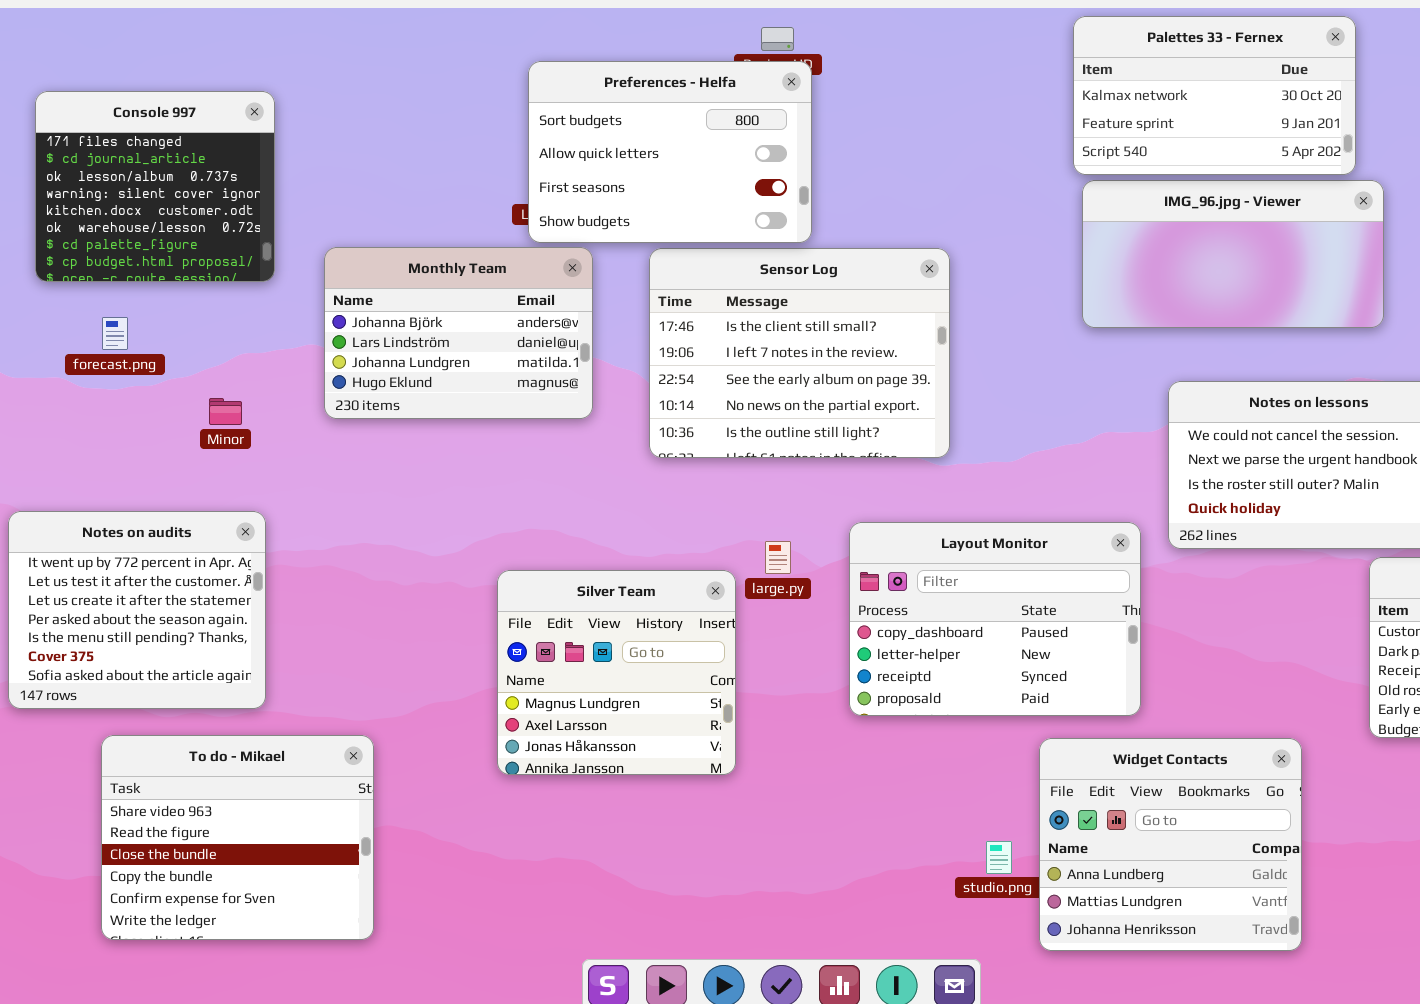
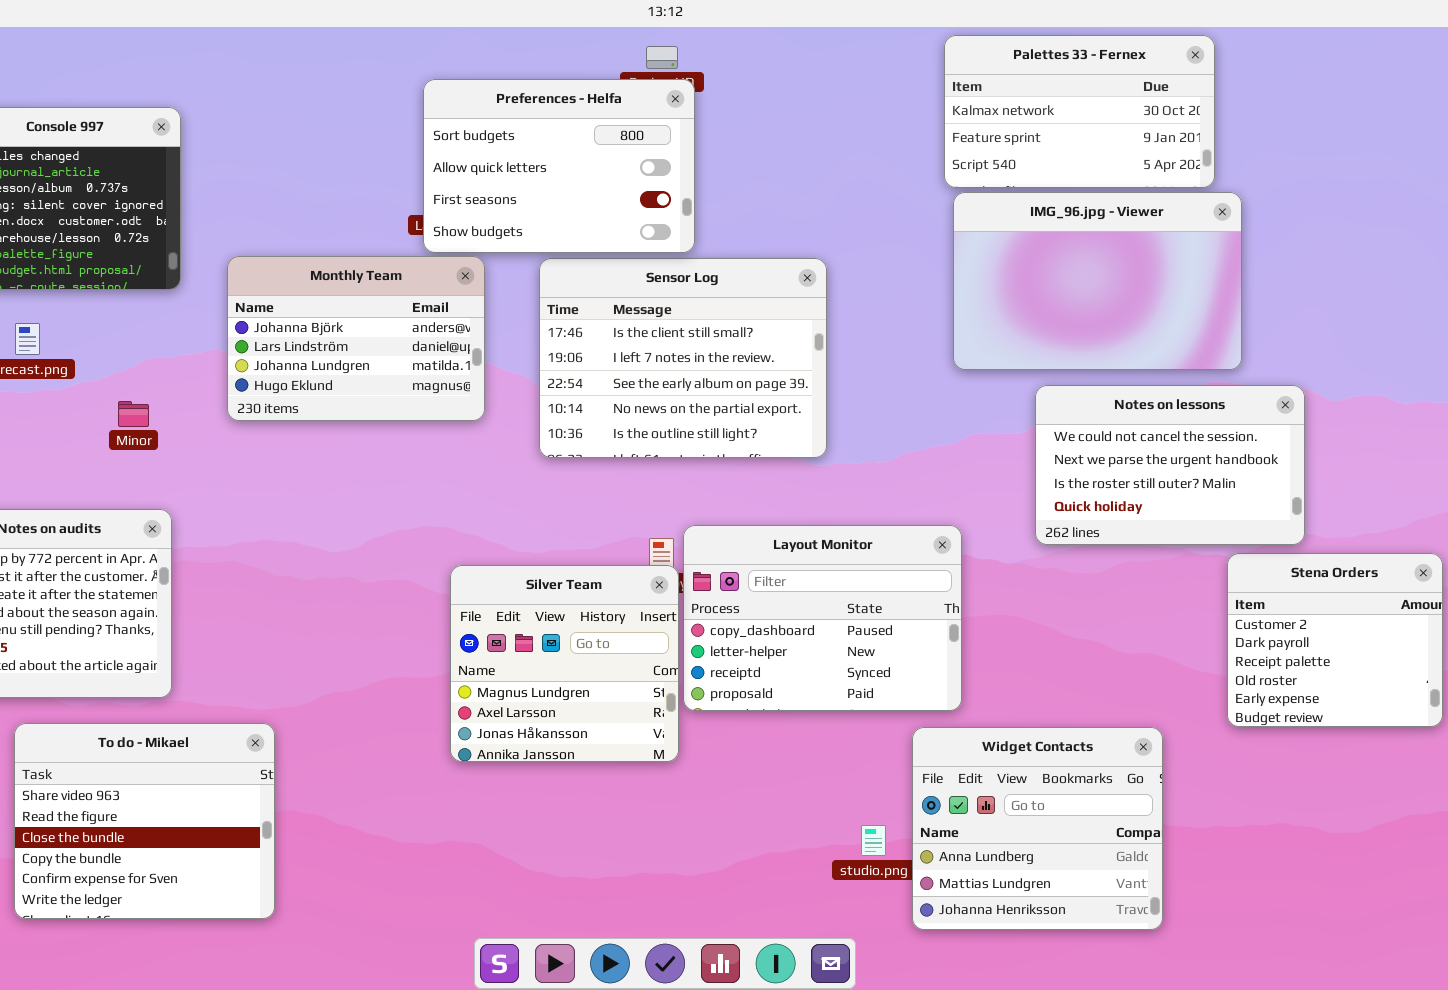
IMG_96.jpg - Viewer: [1082,180,1384,328] -> [953,192,1242,370], resized
Layout Monitor: [849,522,1141,716] -> [683,525,962,711], moved
Silver Team: [497,570,736,775] -> [450,565,679,762], moved

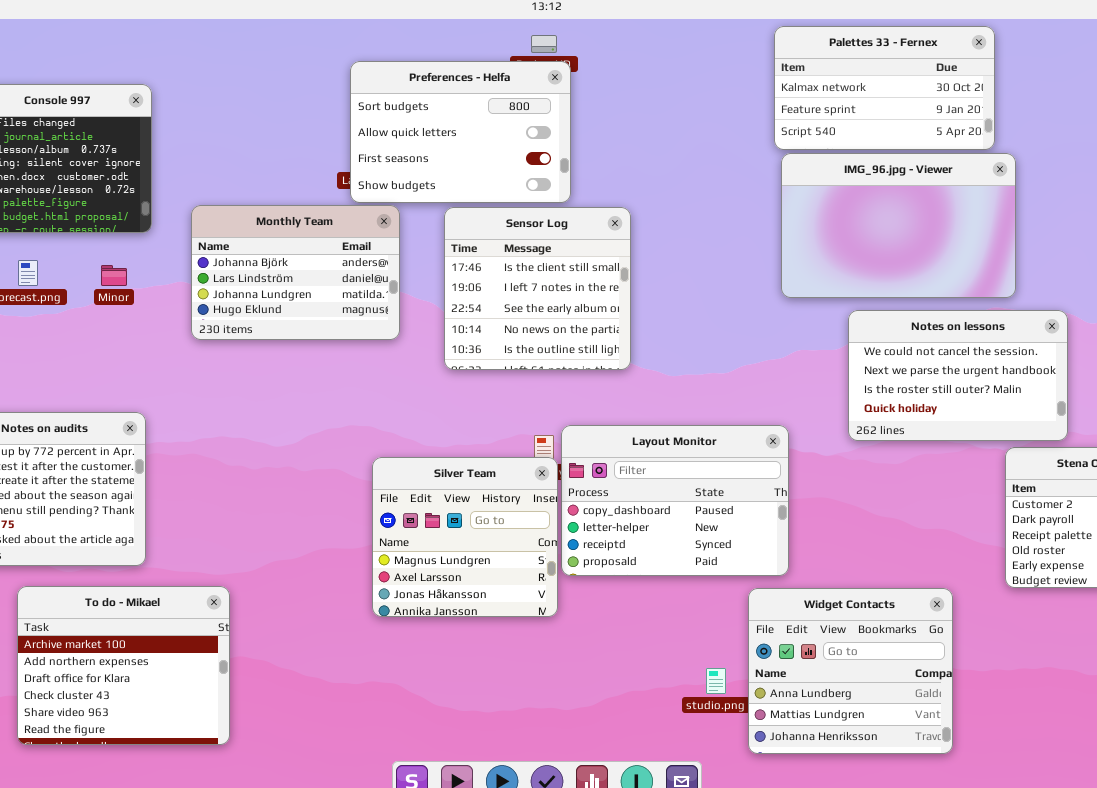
Sensor Log: [539,258,827,458] -> [444,207,631,370], resized
Minor: [118,401,149,427] -> [101,265,127,286], moved
To do - Mikael: [14,723,275,919] -> [17,586,230,745], scrolled up 4 rows

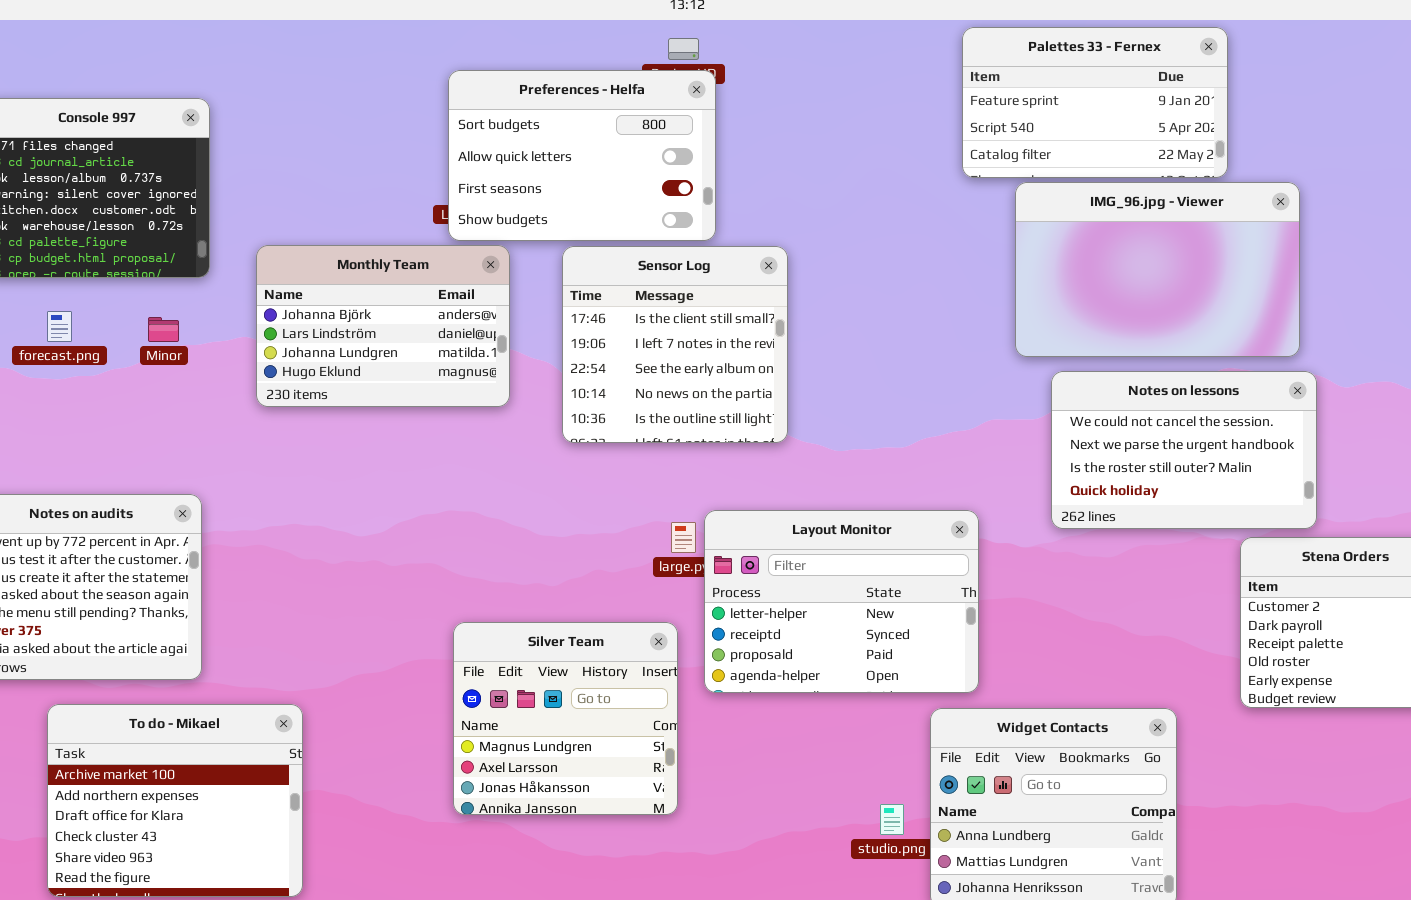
Palettes 33 - Fernex: [774,26,995,150] -> [962,27,1228,178], scrolled down 1 row
IMG_96.jpg - Viewer: [781,153,1016,298] -> [1015,182,1300,357], moved
Layout Monitor: [561,425,789,576] -> [704,510,979,693], scrolled down 1 row
Silver Team: [372,457,558,617] -> [453,622,678,815], moved

